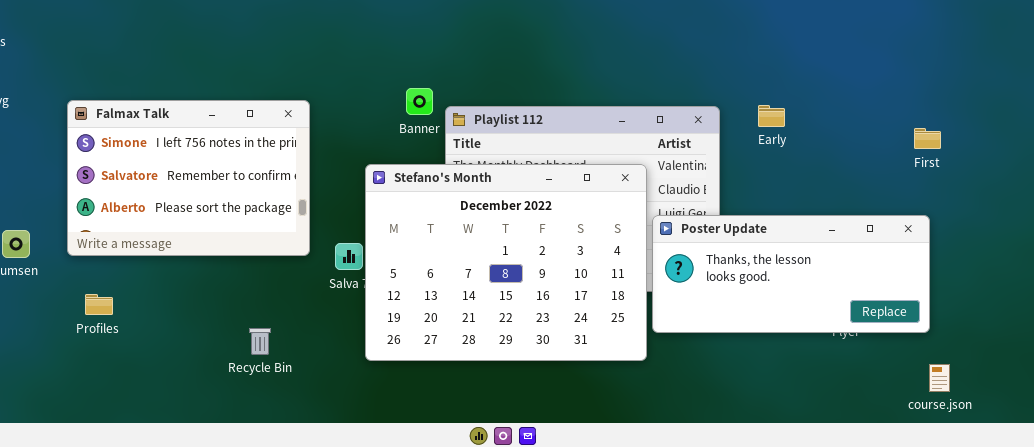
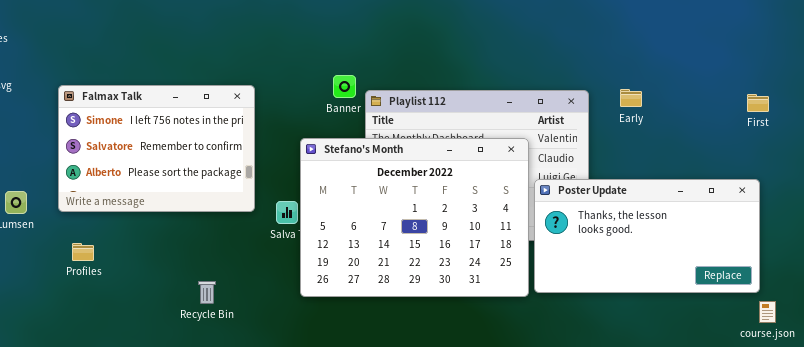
First: [914,128,941,149] -> [747,94,769,112], moved
Poster Update: [652,215,930,333] -> [534,179,760,293], resized
Recycle Bin: [249,328,271,355] -> [198,281,216,304], moved

